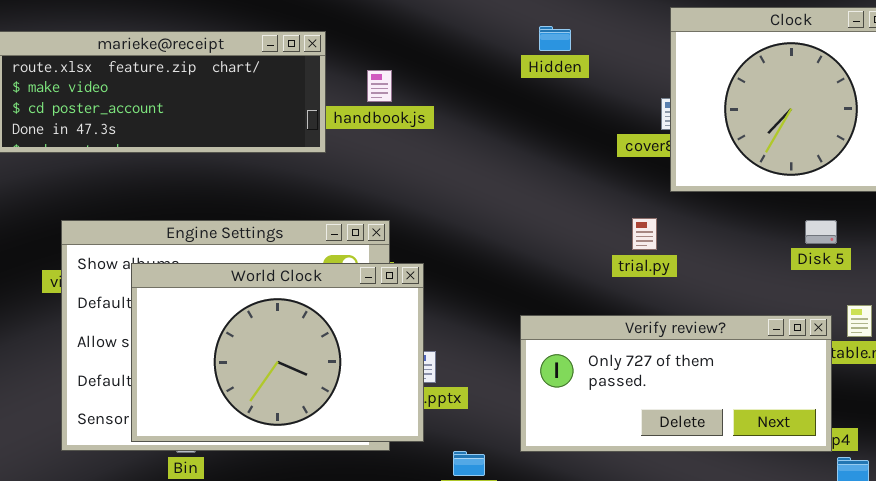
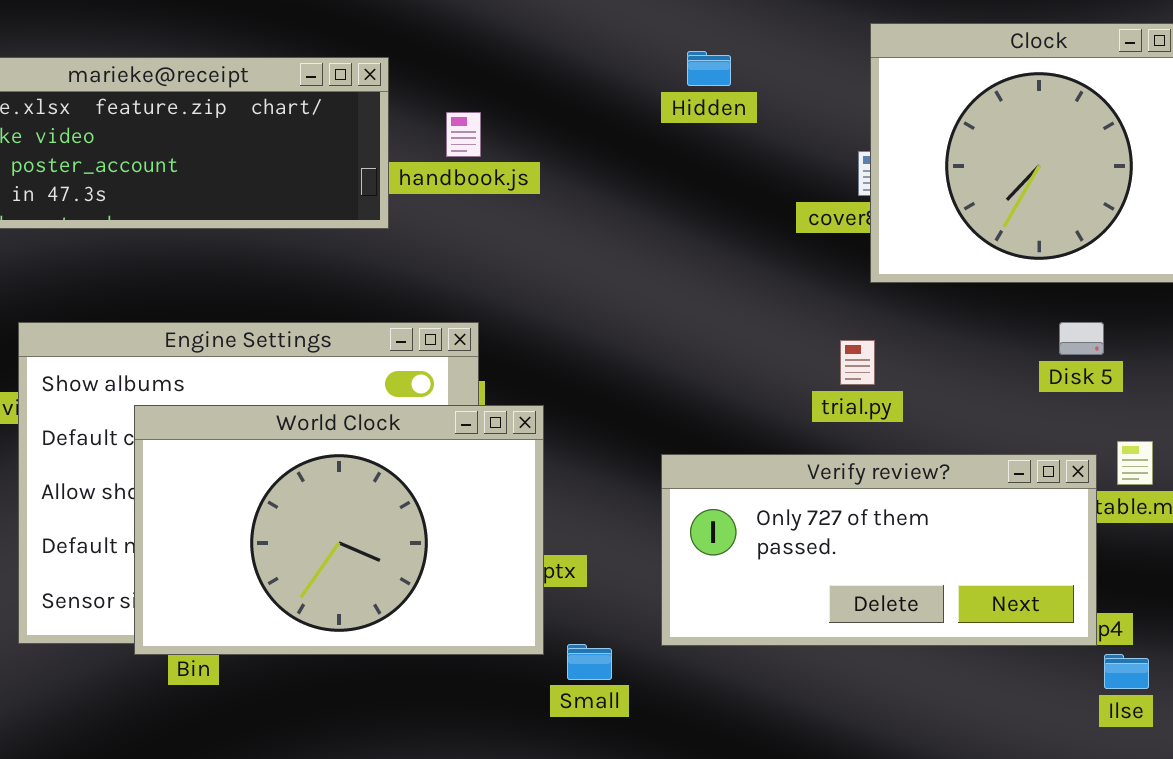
trial.py: [632,218,657,250] -> [840,340,875,385], moved
World Clock: [131,263,424,442] -> [134,405,544,655], moved

